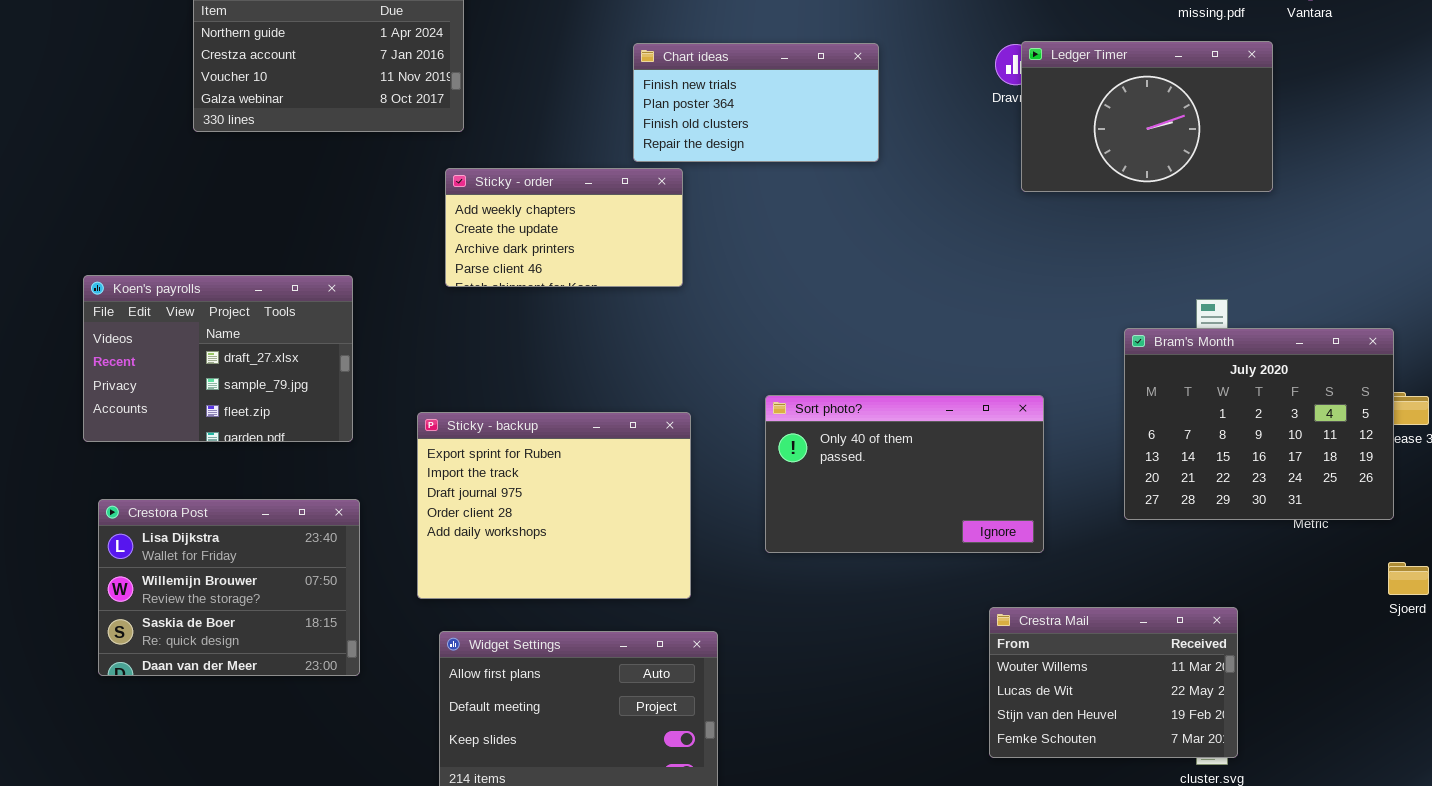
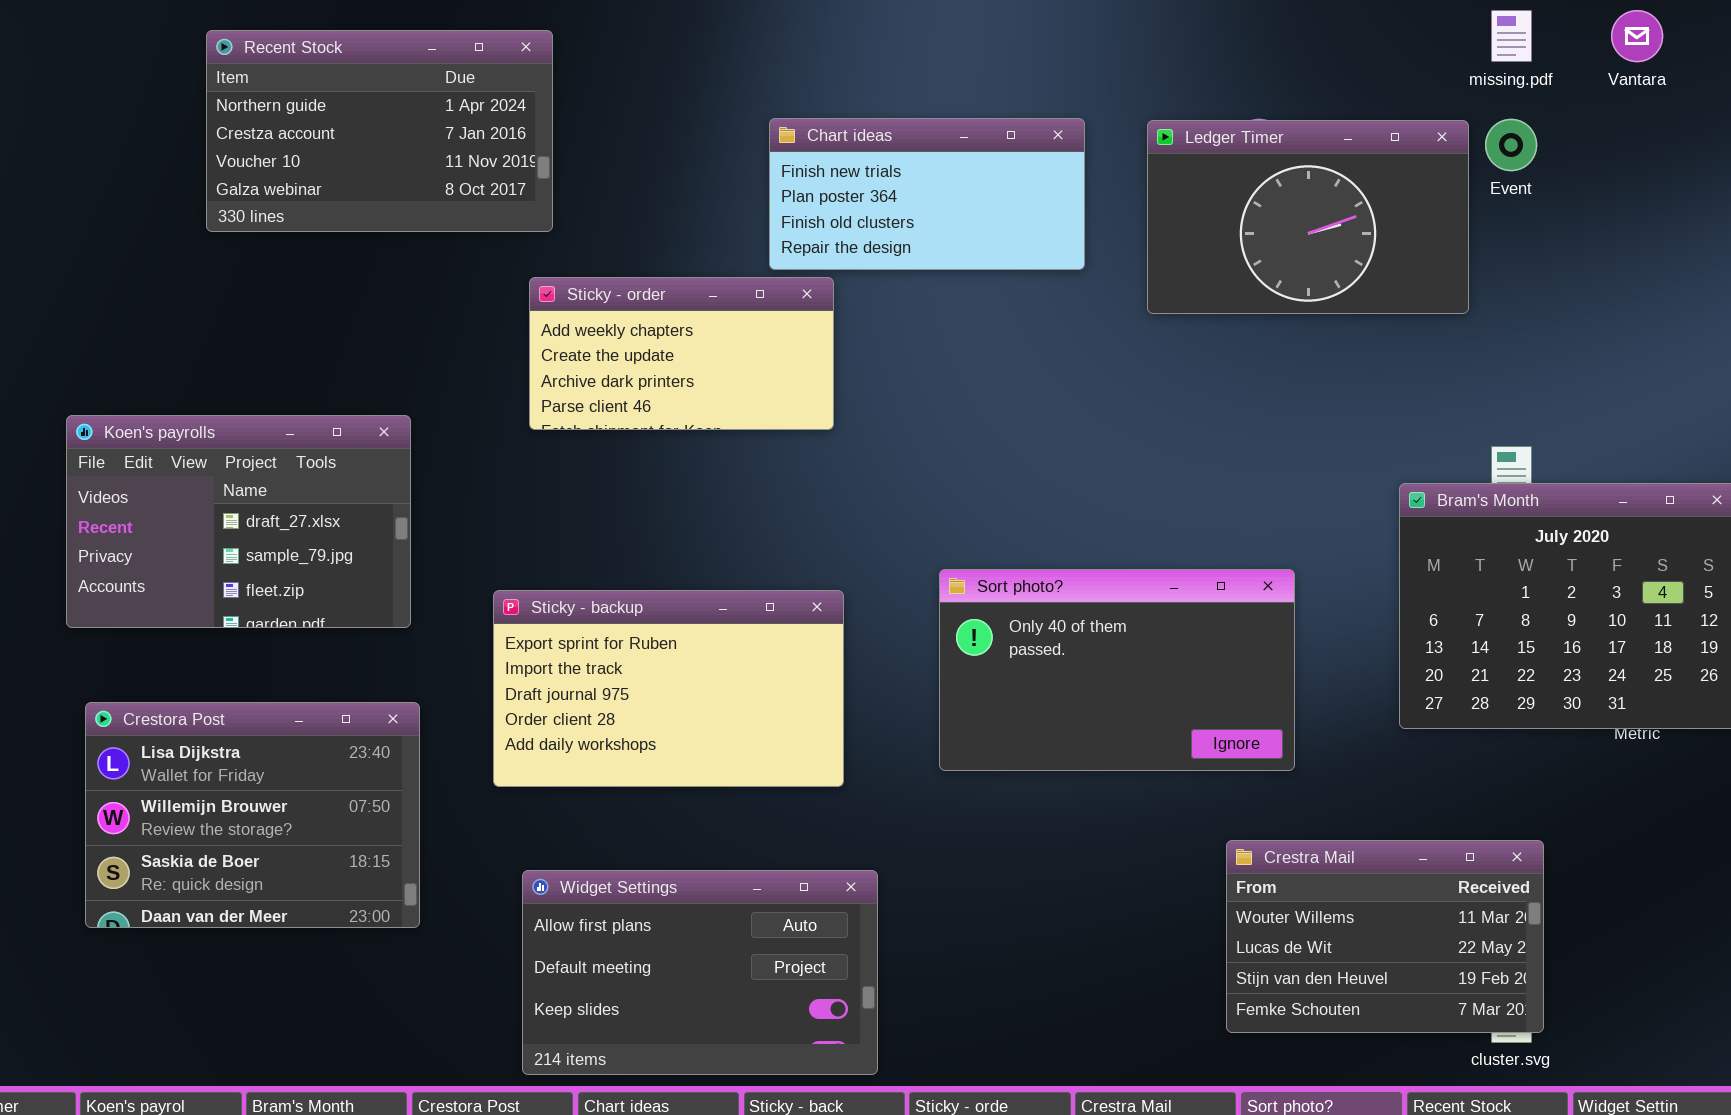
Ledger Timer: [1021,41,1273,192] -> [1147,120,1469,314], moved
Sticky - backup: [417,412,691,599] -> [493,590,844,787], resized

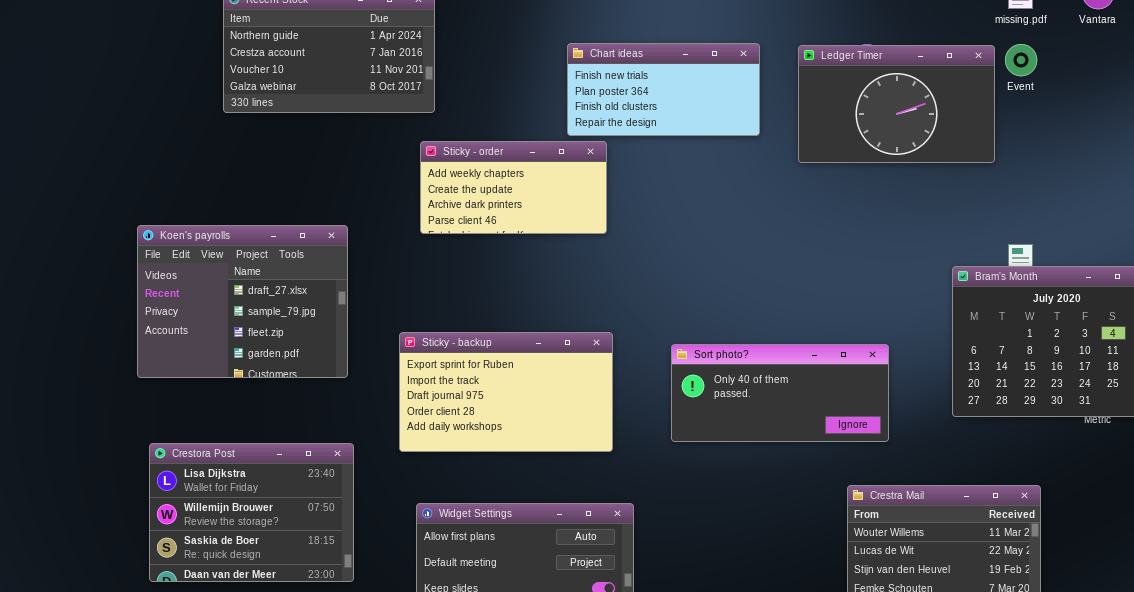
Koen's payrolls: [66,415,411,628] -> [137,225,348,378], resized
Sort photo?: [939,569,1295,771] -> [671,344,889,442], resized
Crestora Post: [85,702,420,928] -> [149,443,354,582], moved

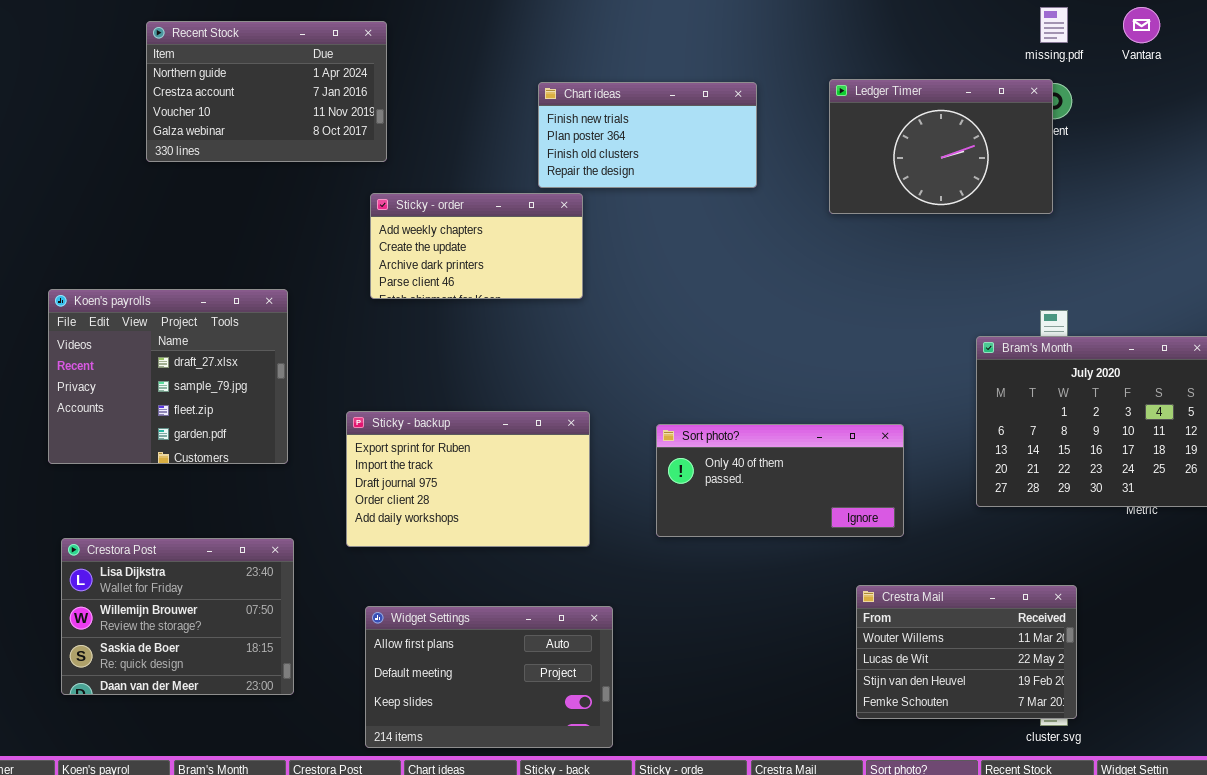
Ledger Timer: [798,45,995,163] -> [829,79,1053,214], moved

